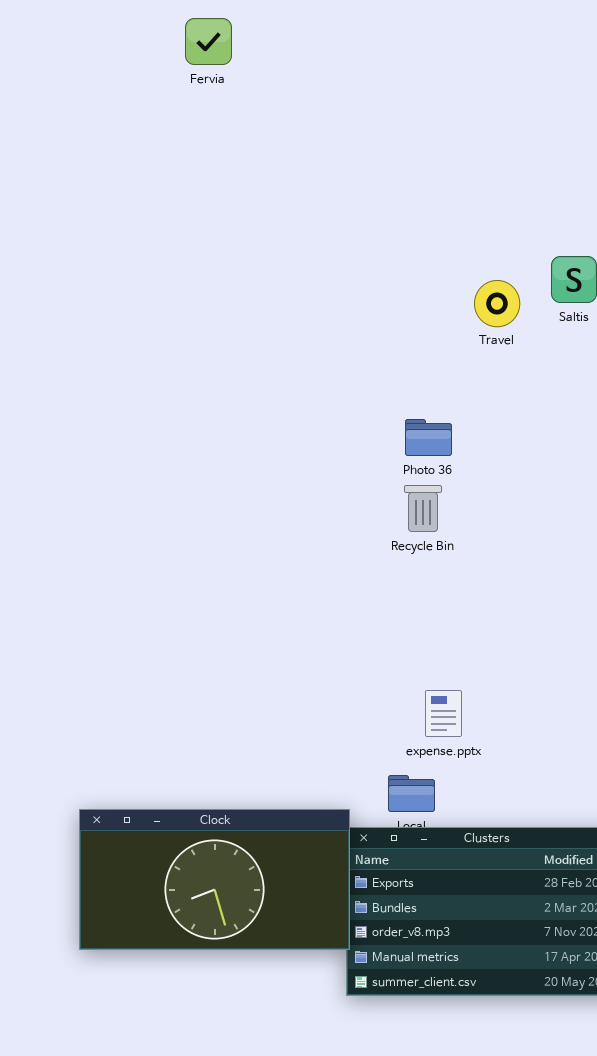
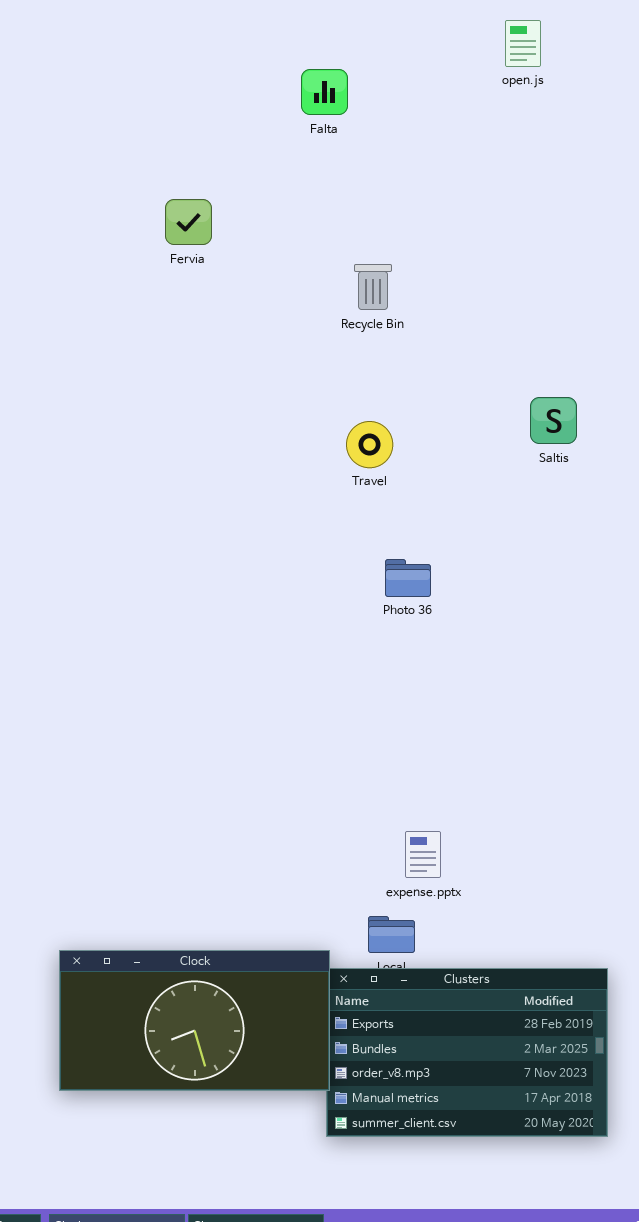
Fervia: [185,18,232,65] -> [165,199,212,245], moved
Travel: [474,280,520,327] -> [346,421,393,468], moved
Recycle Bin: [404,485,442,532] -> [354,264,392,310], moved

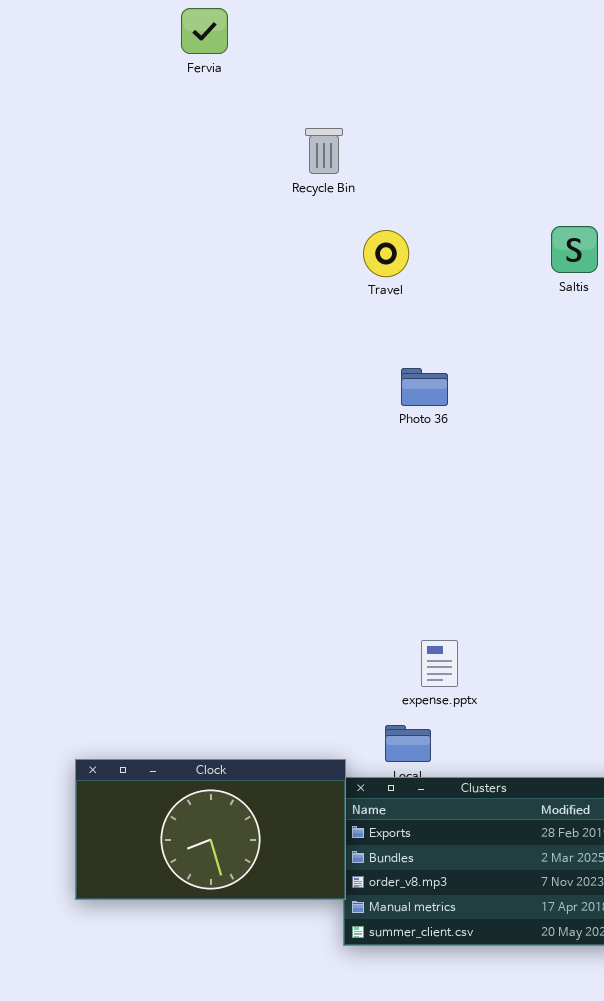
Recycle Bin: [354,264,392,310] -> [305,128,343,174], moved
Saltis: [530,397,577,444] -> [551,226,598,273], moved

